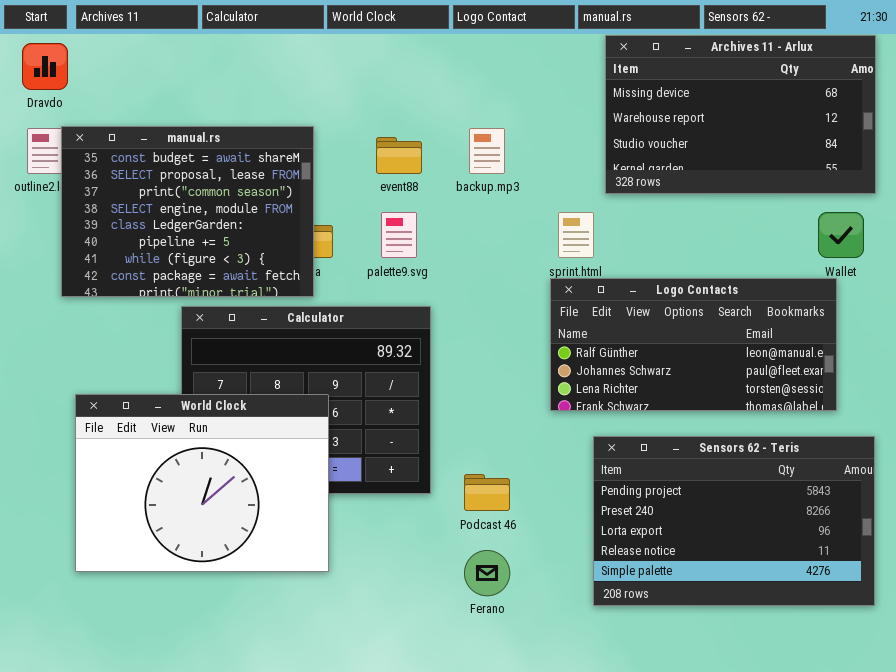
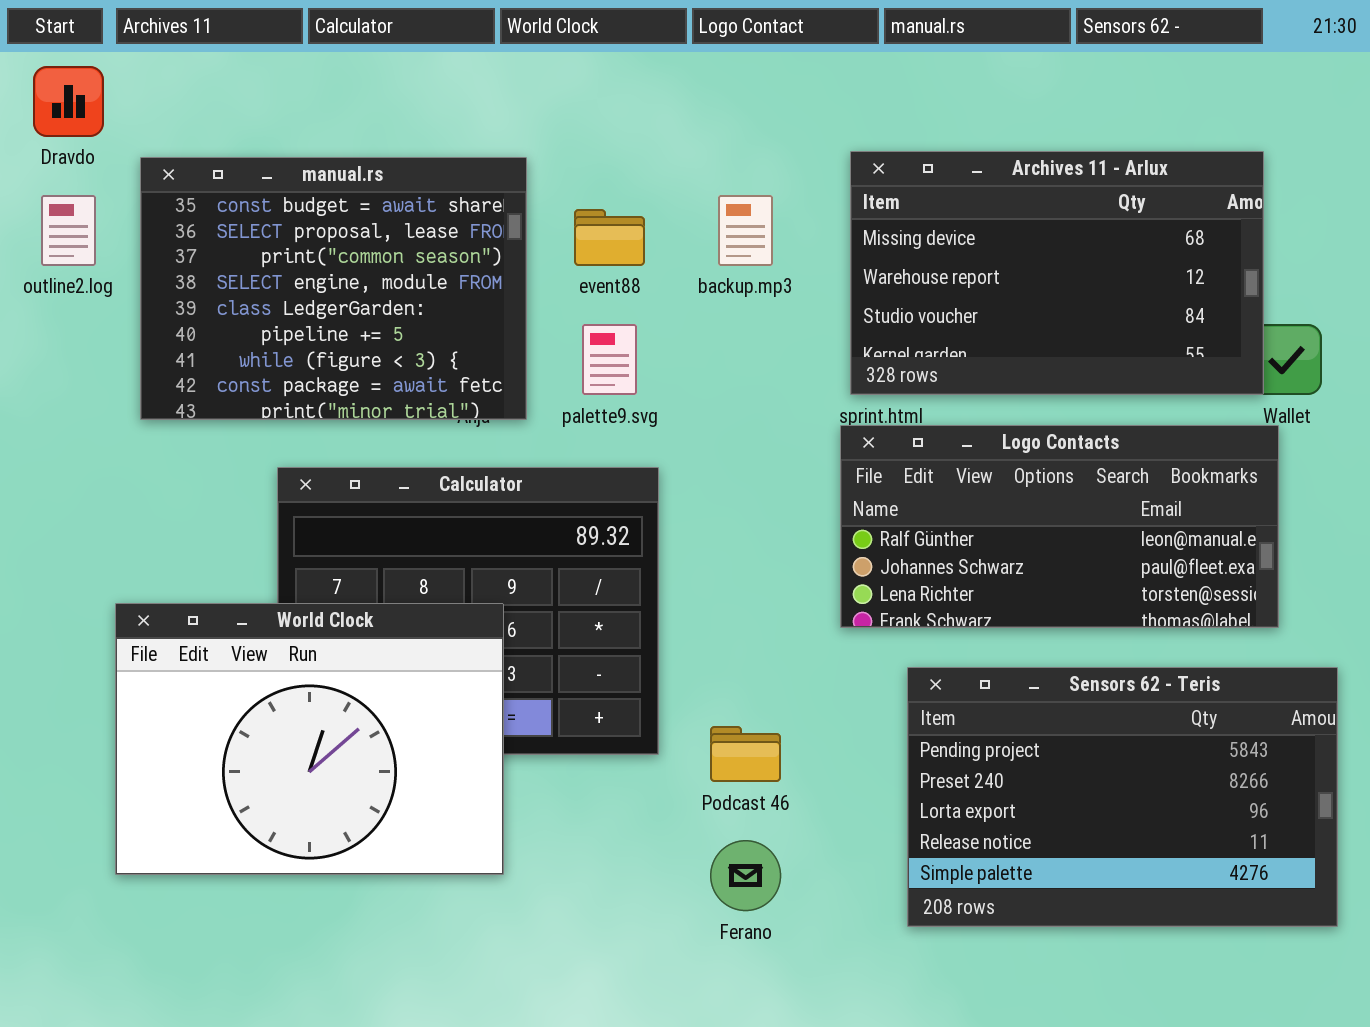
Archives 11 - Arlux: [605,35,876,194] -> [850,151,1264,395], moved
manual.rs: [61,126,314,297] -> [140,157,527,420], moved

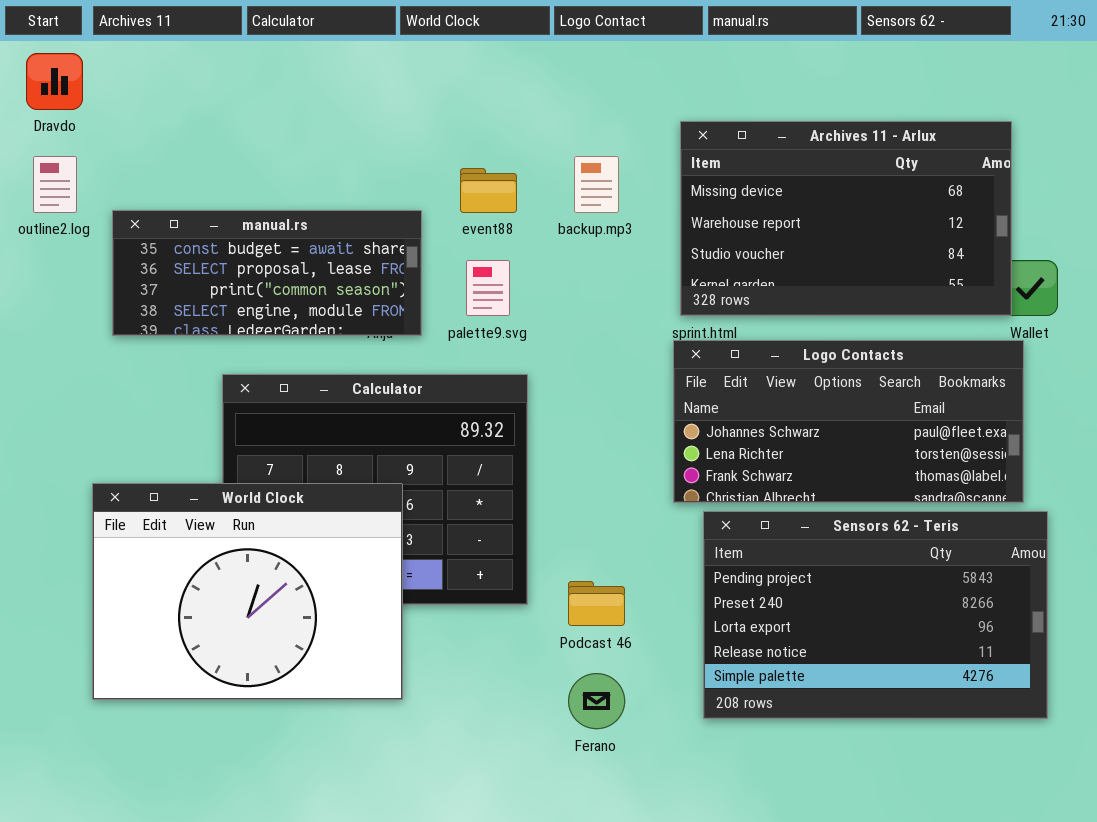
manual.rs: [140,157,527,420] -> [112,210,422,336], resized
Logo Contacts: [840,425,1279,628] -> [673,340,1024,503], scrolled down 1 row
Sensors 62 - Teris: [907,667,1338,927] -> [703,511,1048,719], moved

